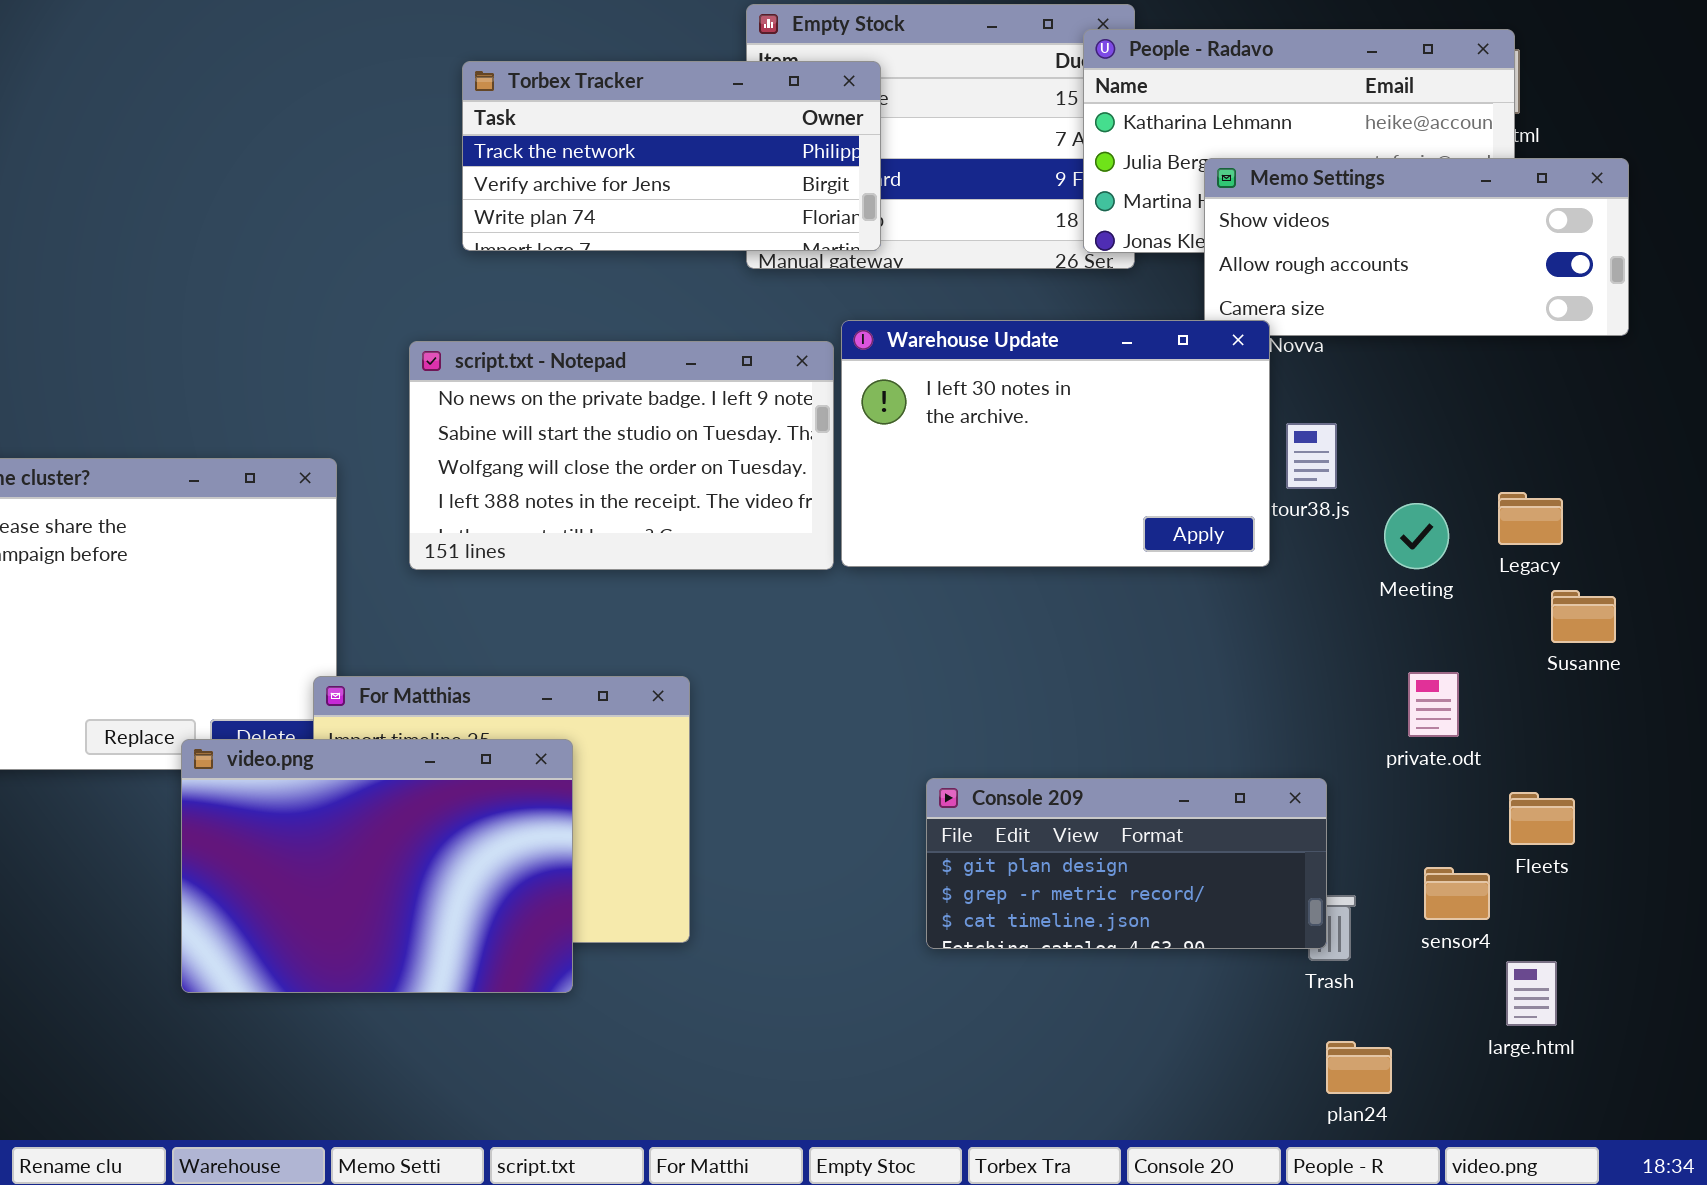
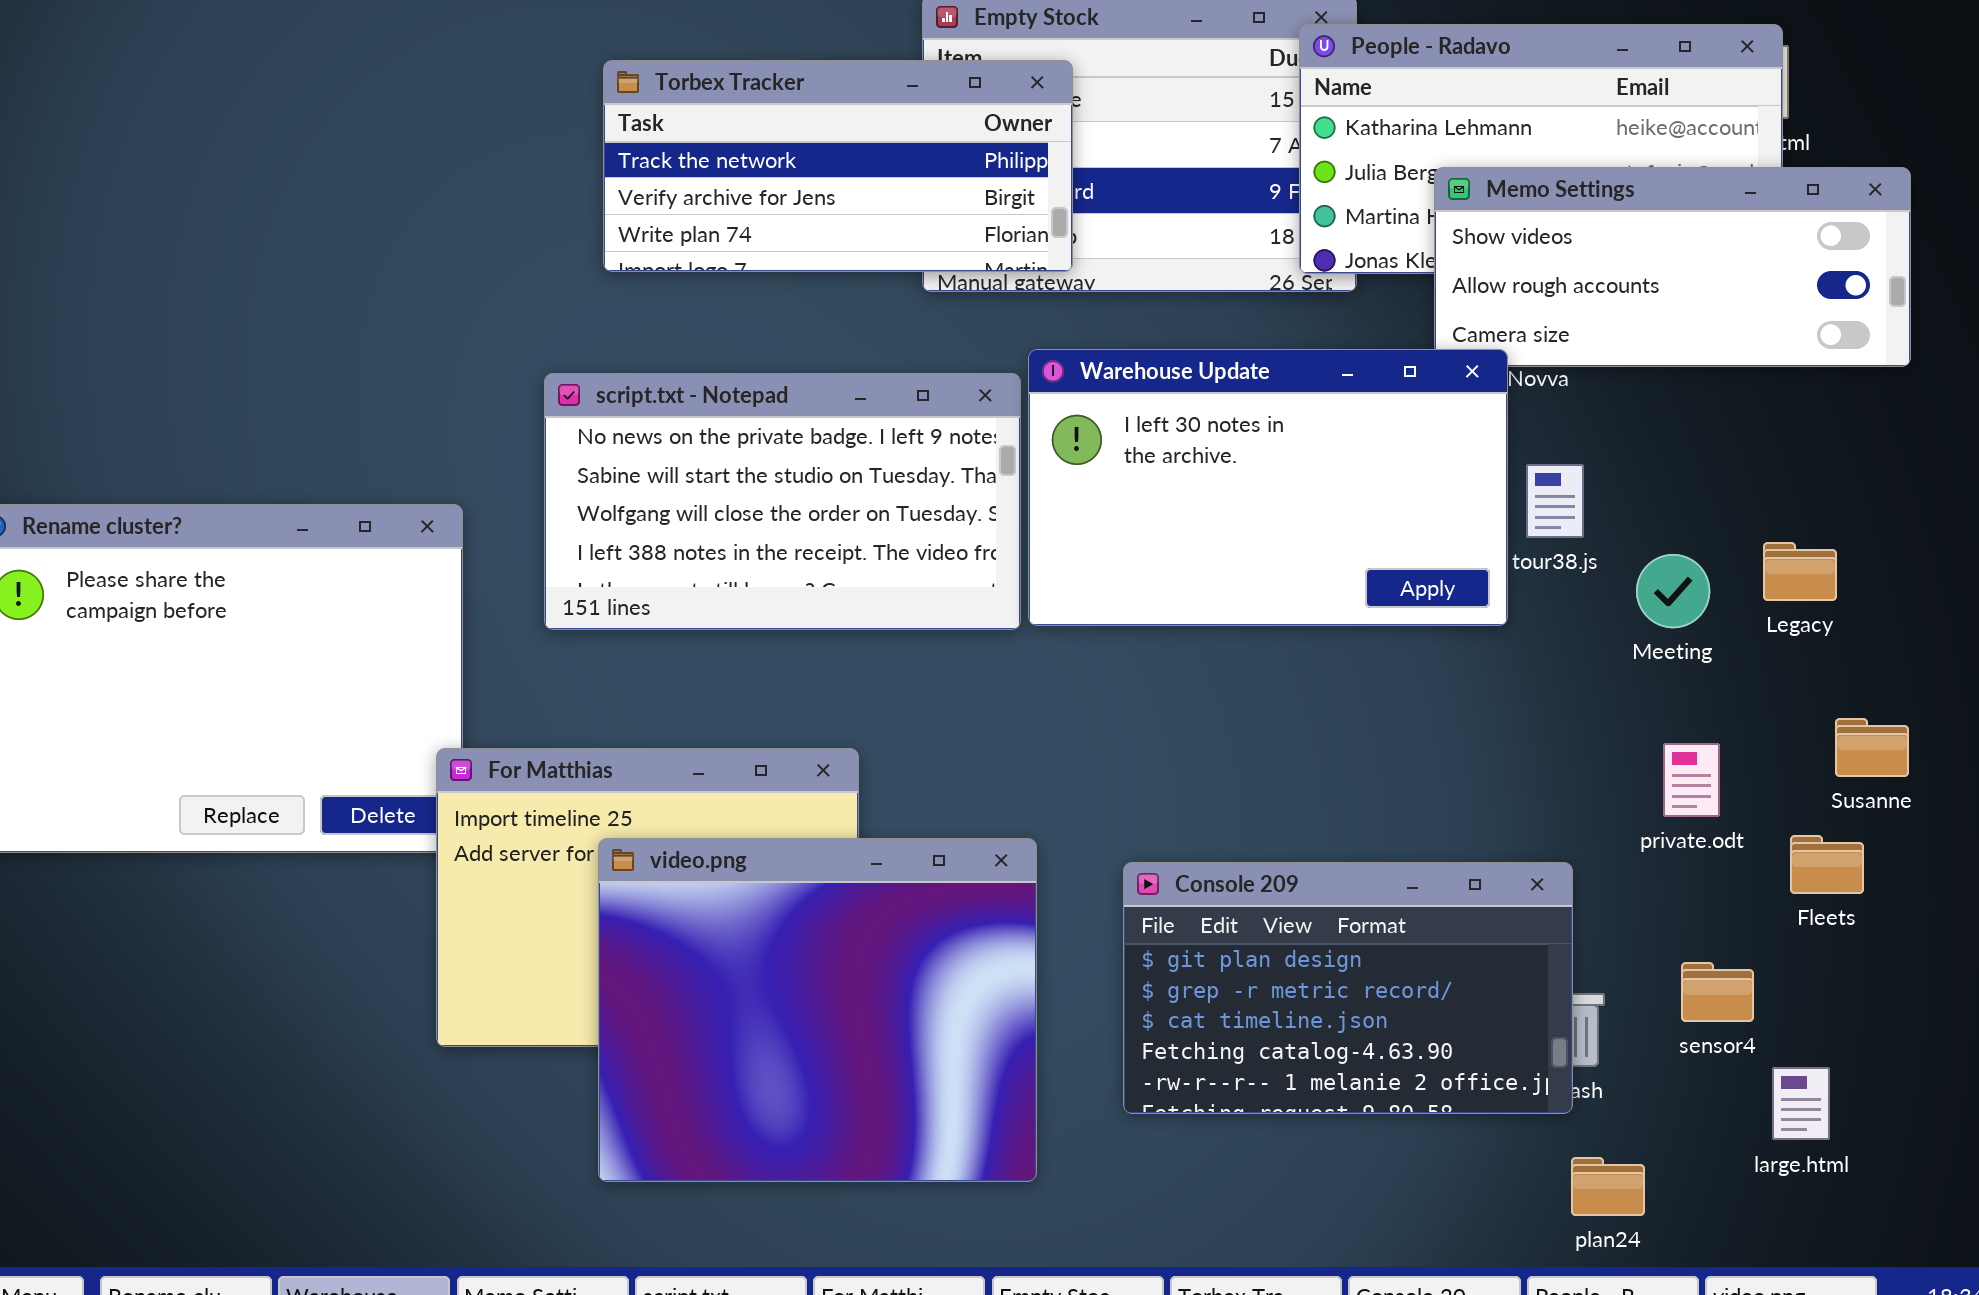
Susanne: [1551,590,1616,643] -> [1835,718,1909,777], moved
video.png: [181,739,573,993] -> [598,838,1037,1182], moved, resized
Console 209: [926,778,1327,949] -> [1123,862,1573,1114], resized
Fleets: [1509,792,1575,845] -> [1790,835,1864,894], moved

